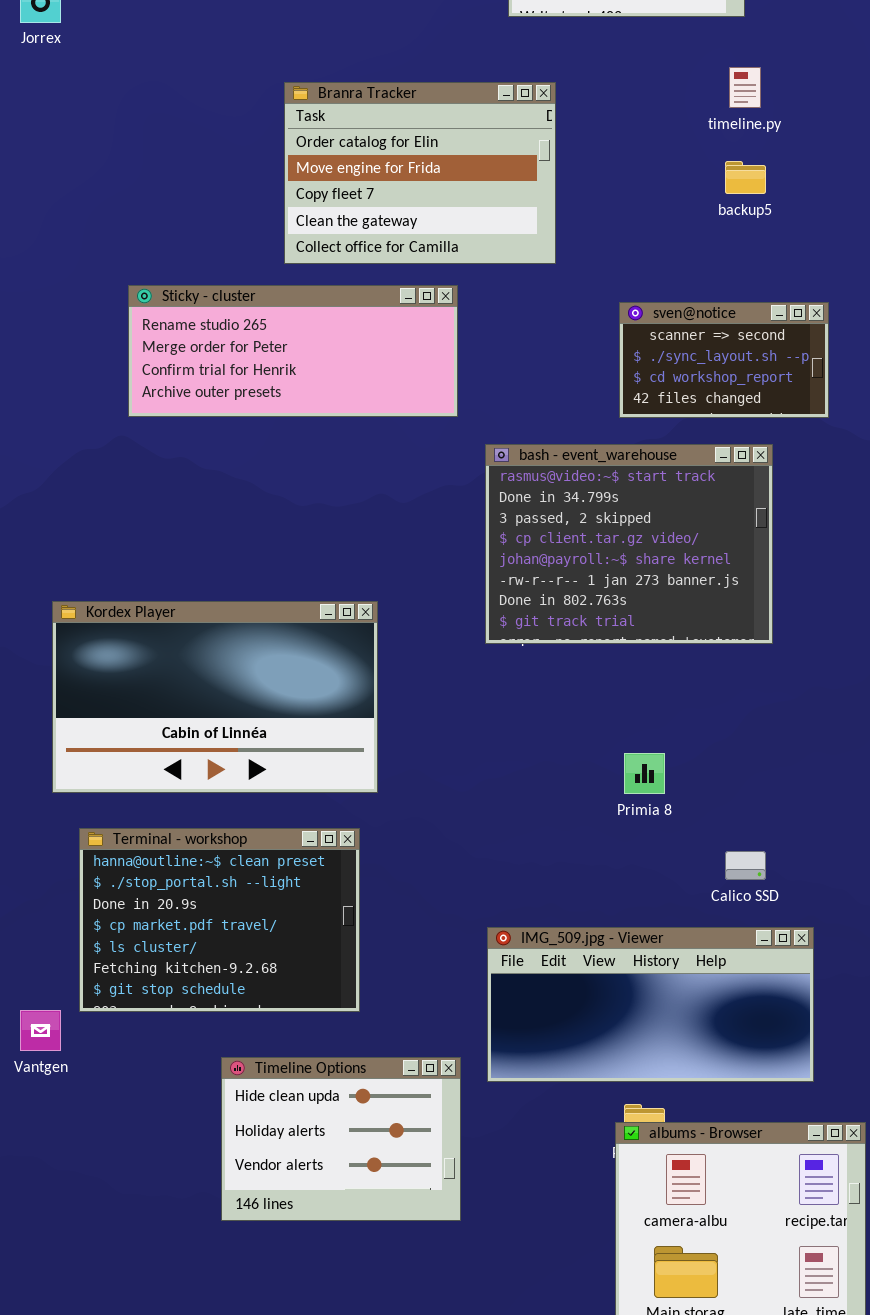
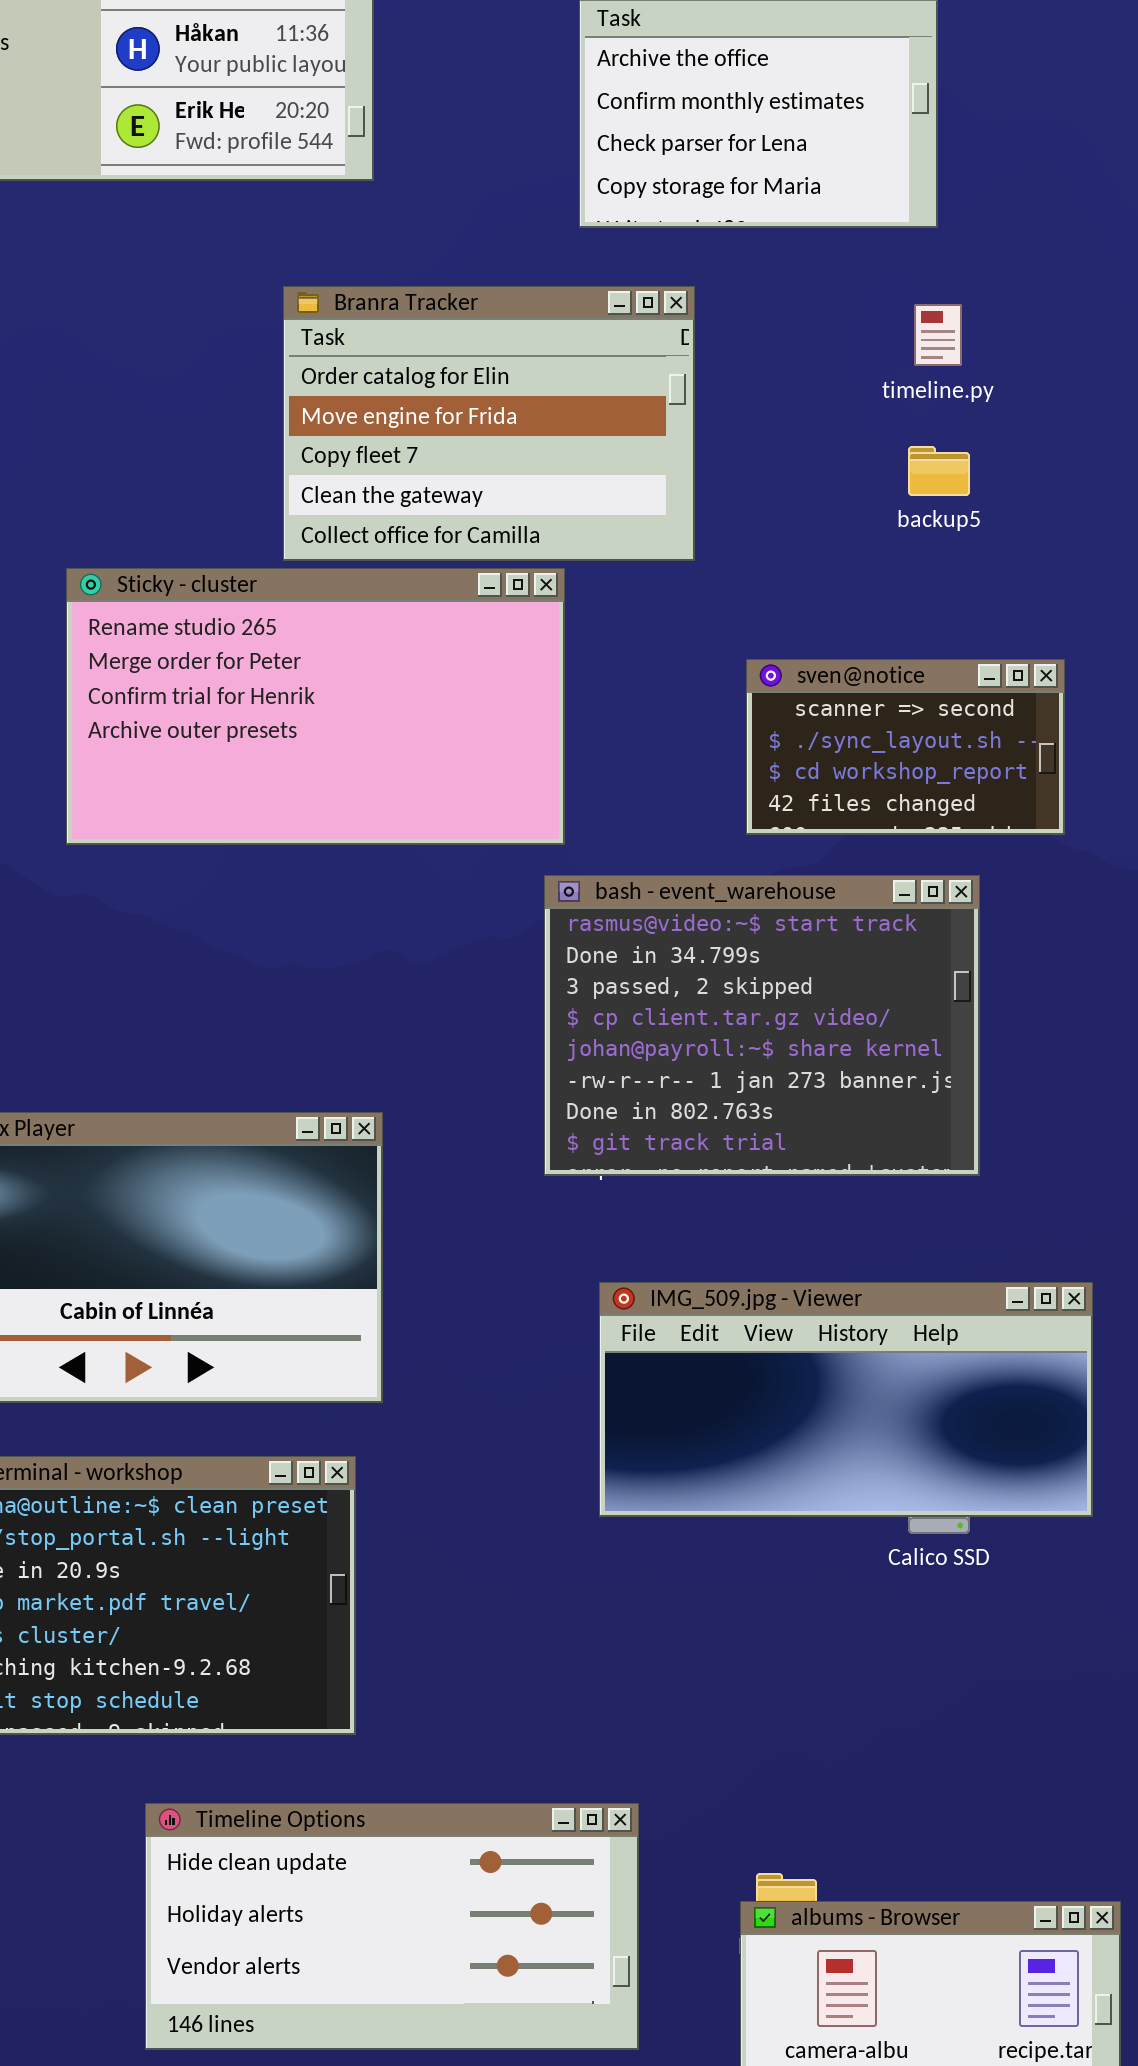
Branra Tracker: [284,82,556,264] -> [283,286,695,561], moved
Sticky - cluster: [128,285,458,417] -> [66,568,565,845], moved, resized
IMG_509.jpg - Viewer: [487,927,814,1082] -> [599,1282,1093,1517], moved
Timeline Options: [221,1057,461,1221] -> [145,1803,639,2050], resized

